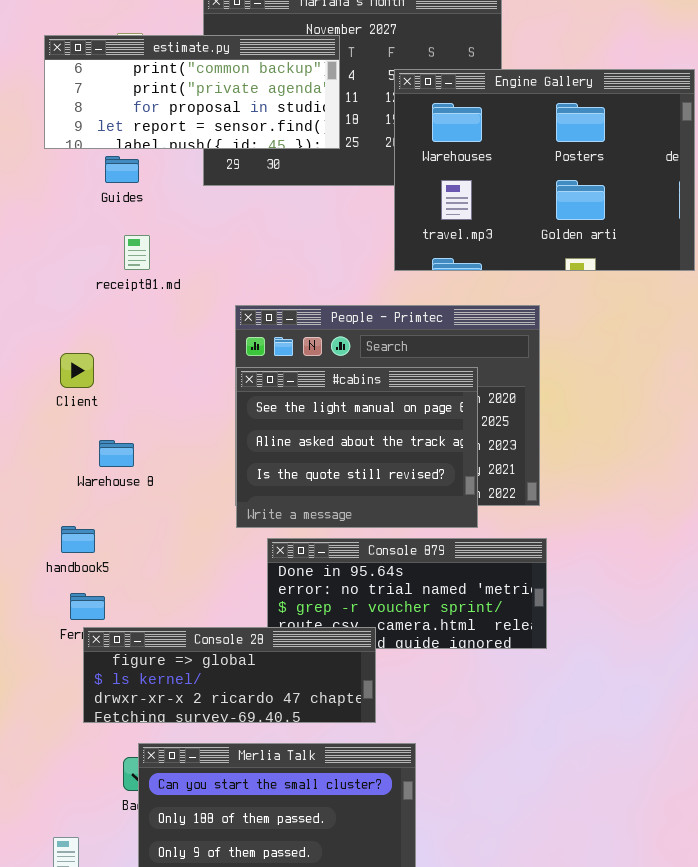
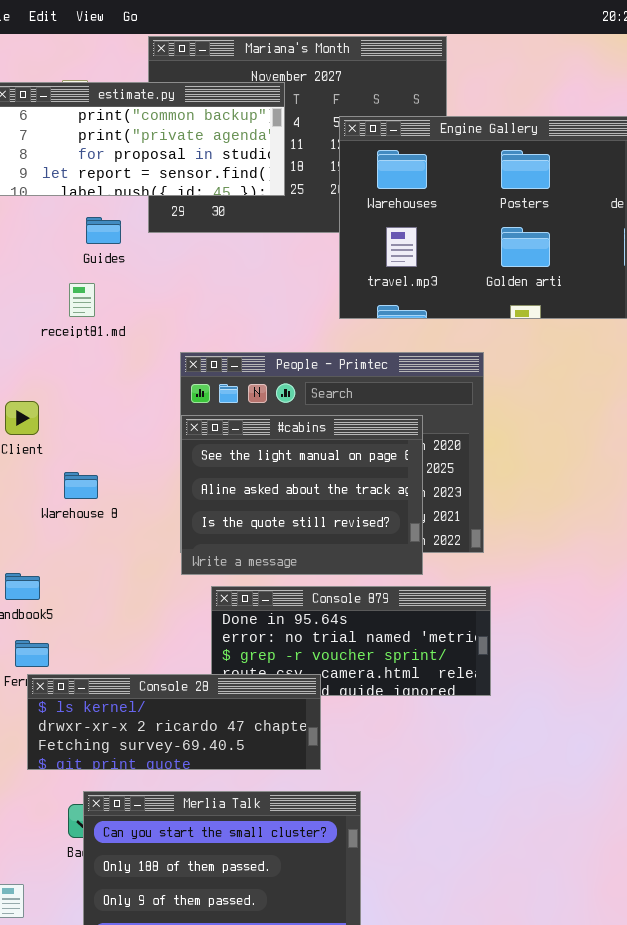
Guides: [105,156,139,183] -> [86,217,121,244], moved
Warehouse 8: [99,440,134,467] -> [64,472,98,499], moved
Console 28: [83,627,376,723] -> [27,674,321,770], scrolled down 1 row

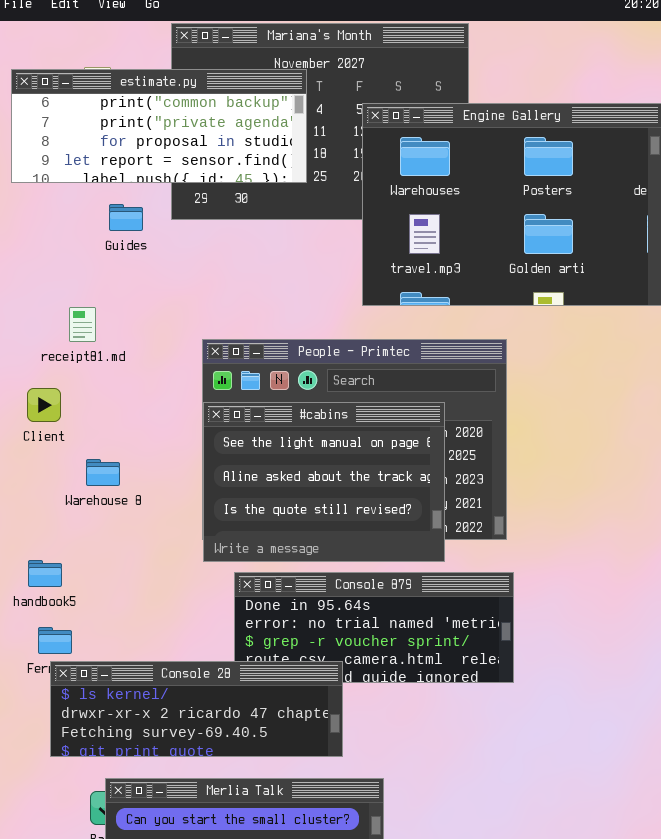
receipt81.md: [69,283,95,317] -> [69,307,96,342], moved

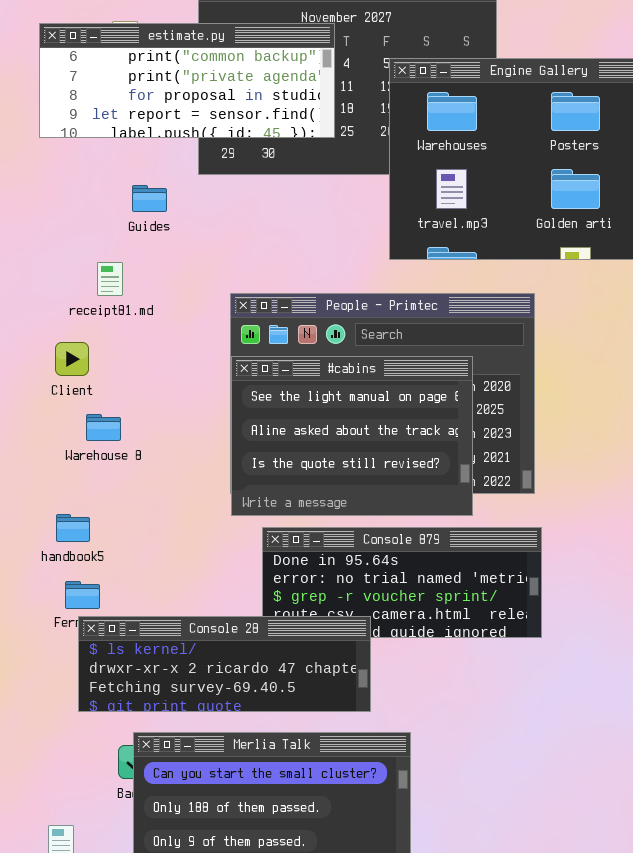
Guides: [109,204,143,231] -> [132,185,167,212], moved
Warehouse 8: [86,459,120,486] -> [86,414,121,441], moved

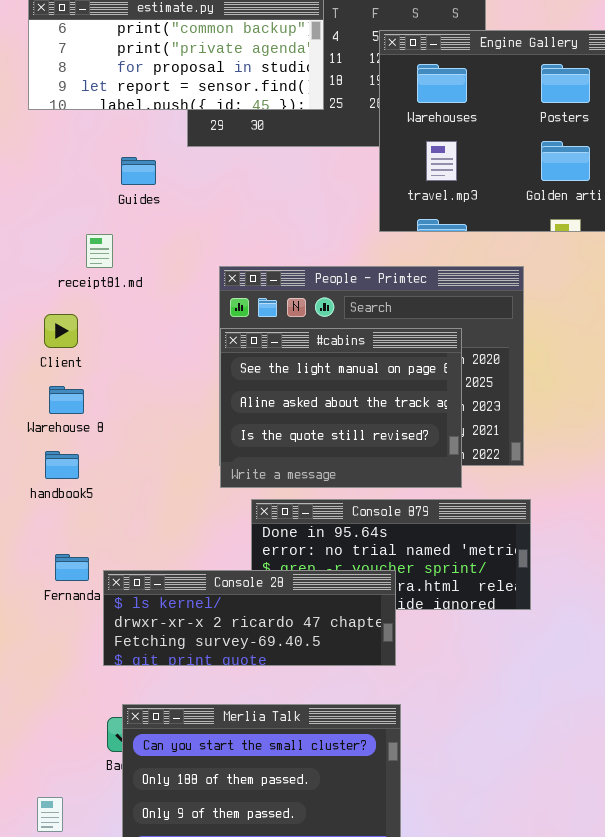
Warehouse 8: [86,414,121,441] -> [49,386,84,414], moved
handbook5: [56,514,90,542] -> [45,451,79,479], moved
Console 28: [78,616,371,712] -> [103,570,396,666], moved

